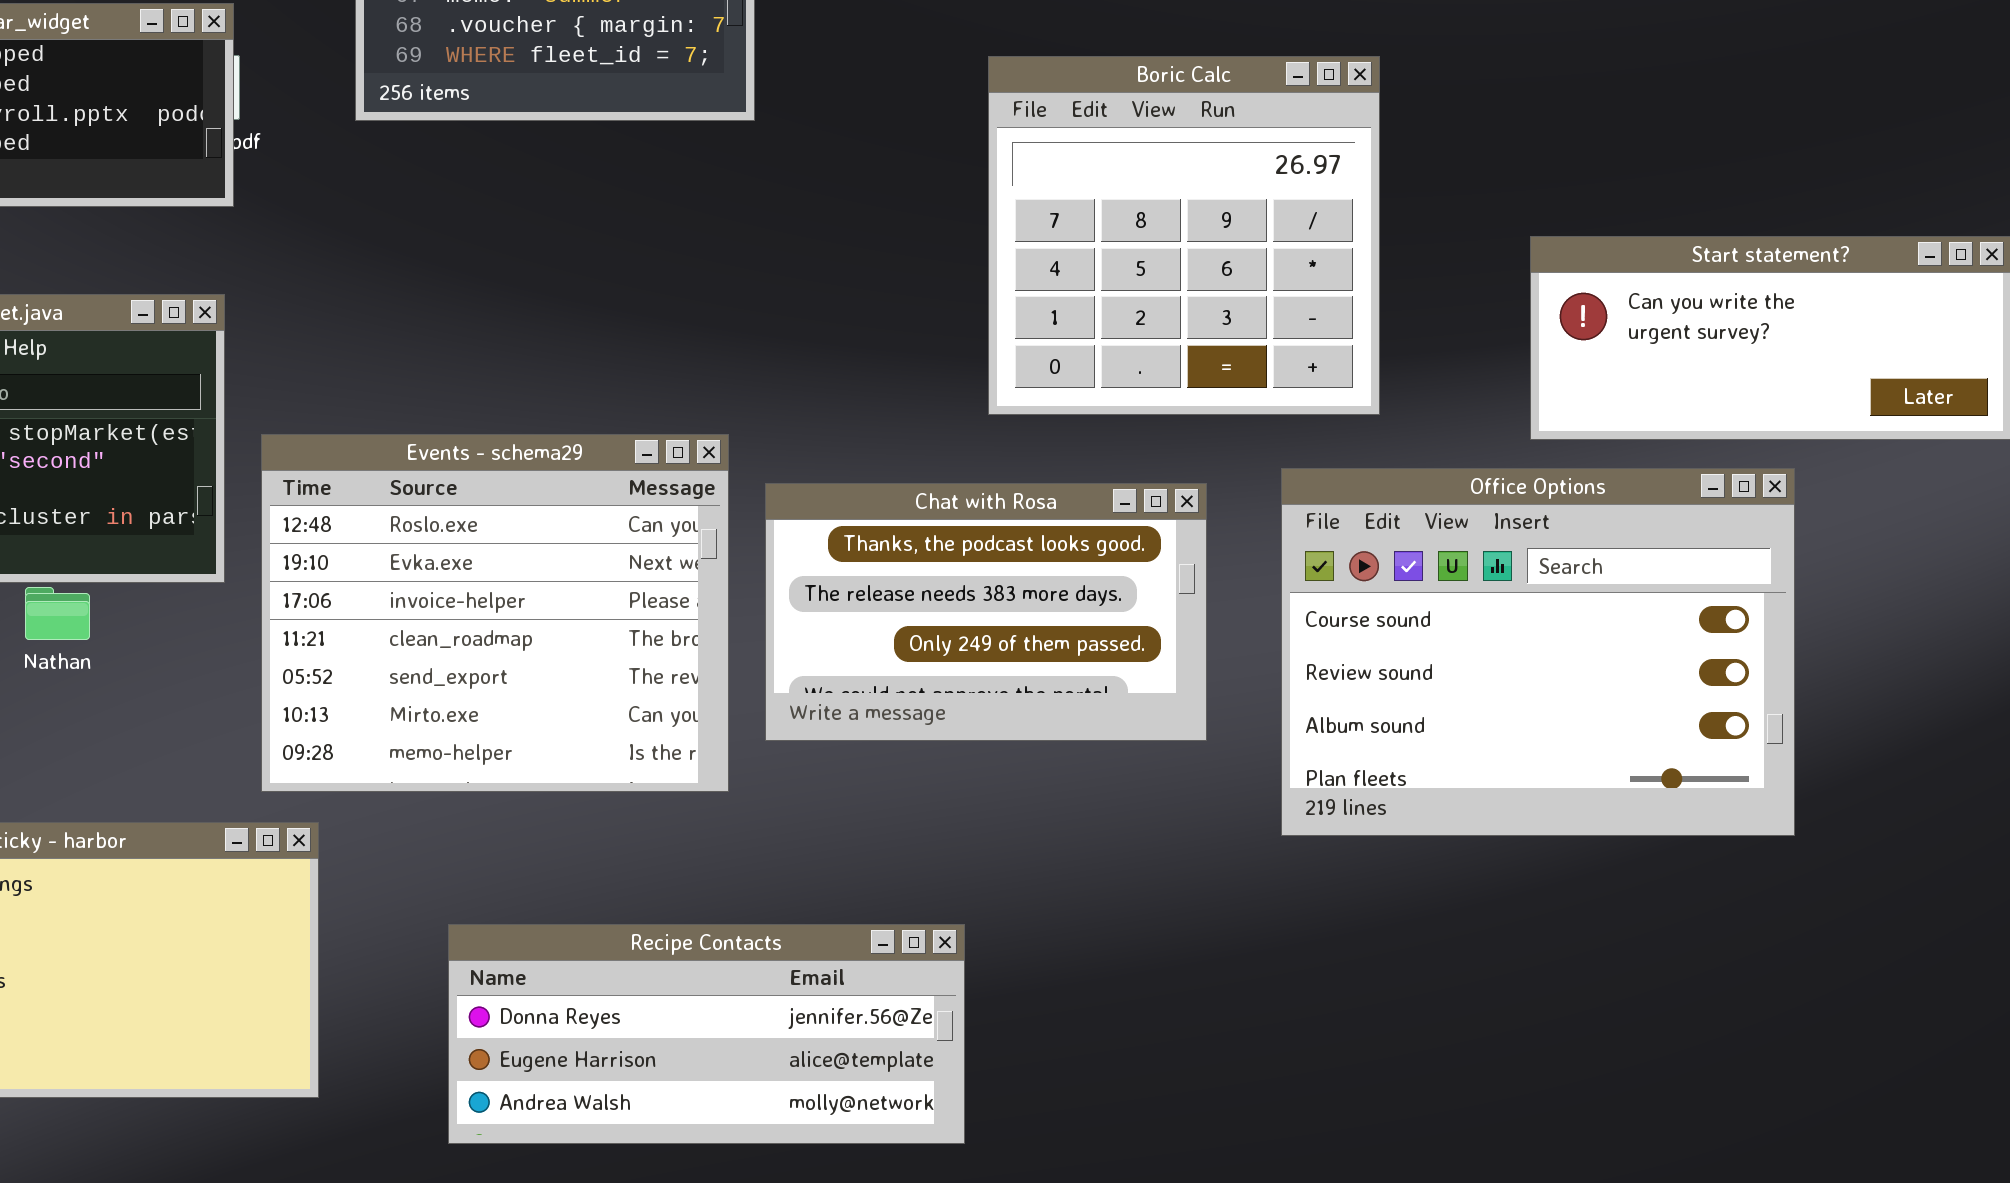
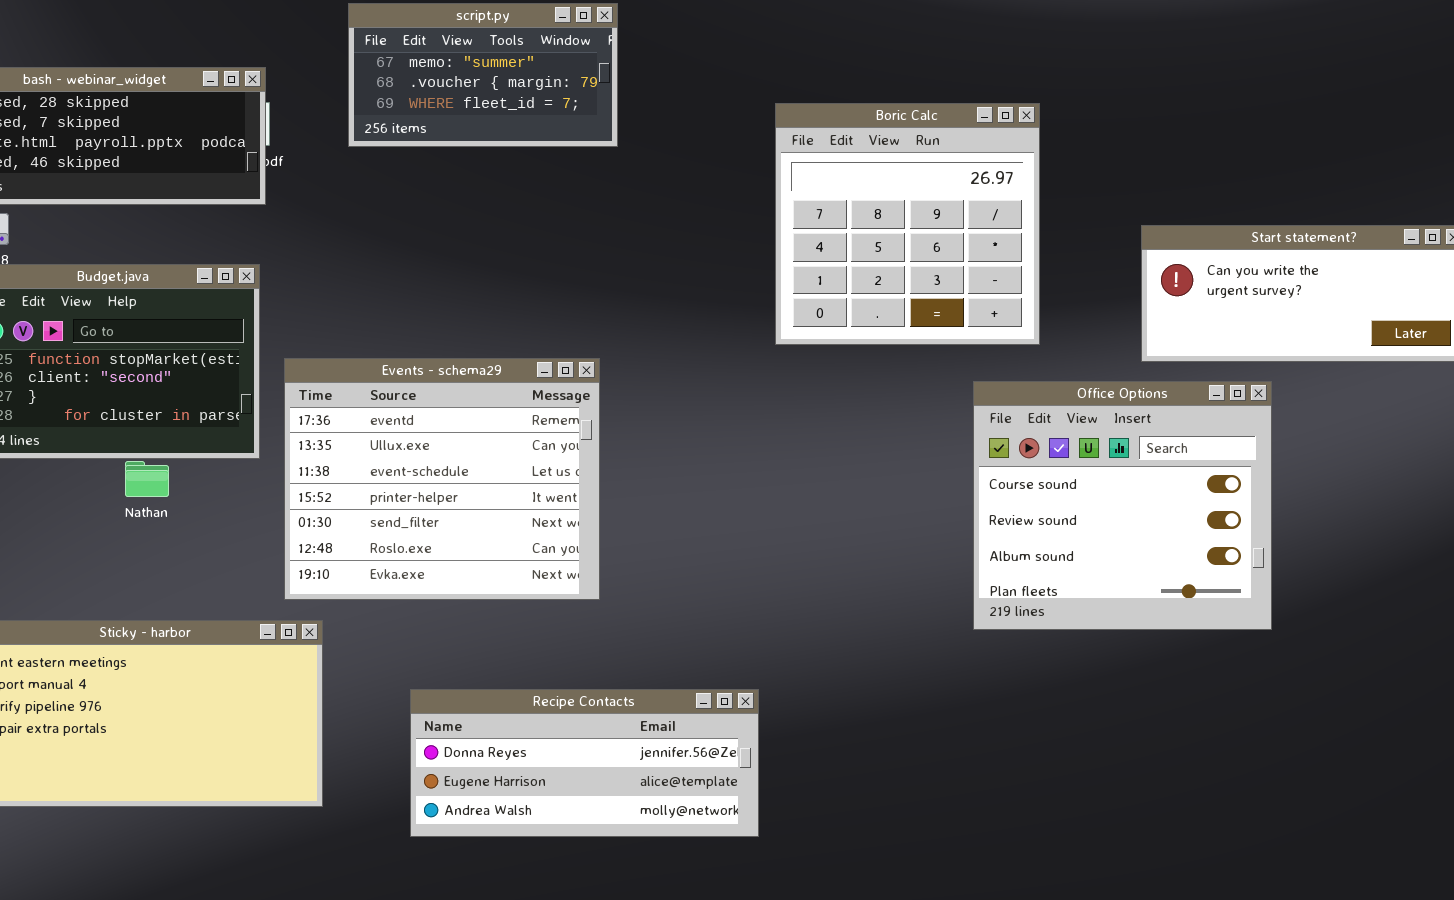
Events - schema29: [261,434,729,792] -> [284,358,600,600], scrolled up 5 rows
Office Options: [1281,468,1795,836] -> [973,381,1272,630], resized
Chat with Rosa: [765,483,1207,741] -> none, closed

